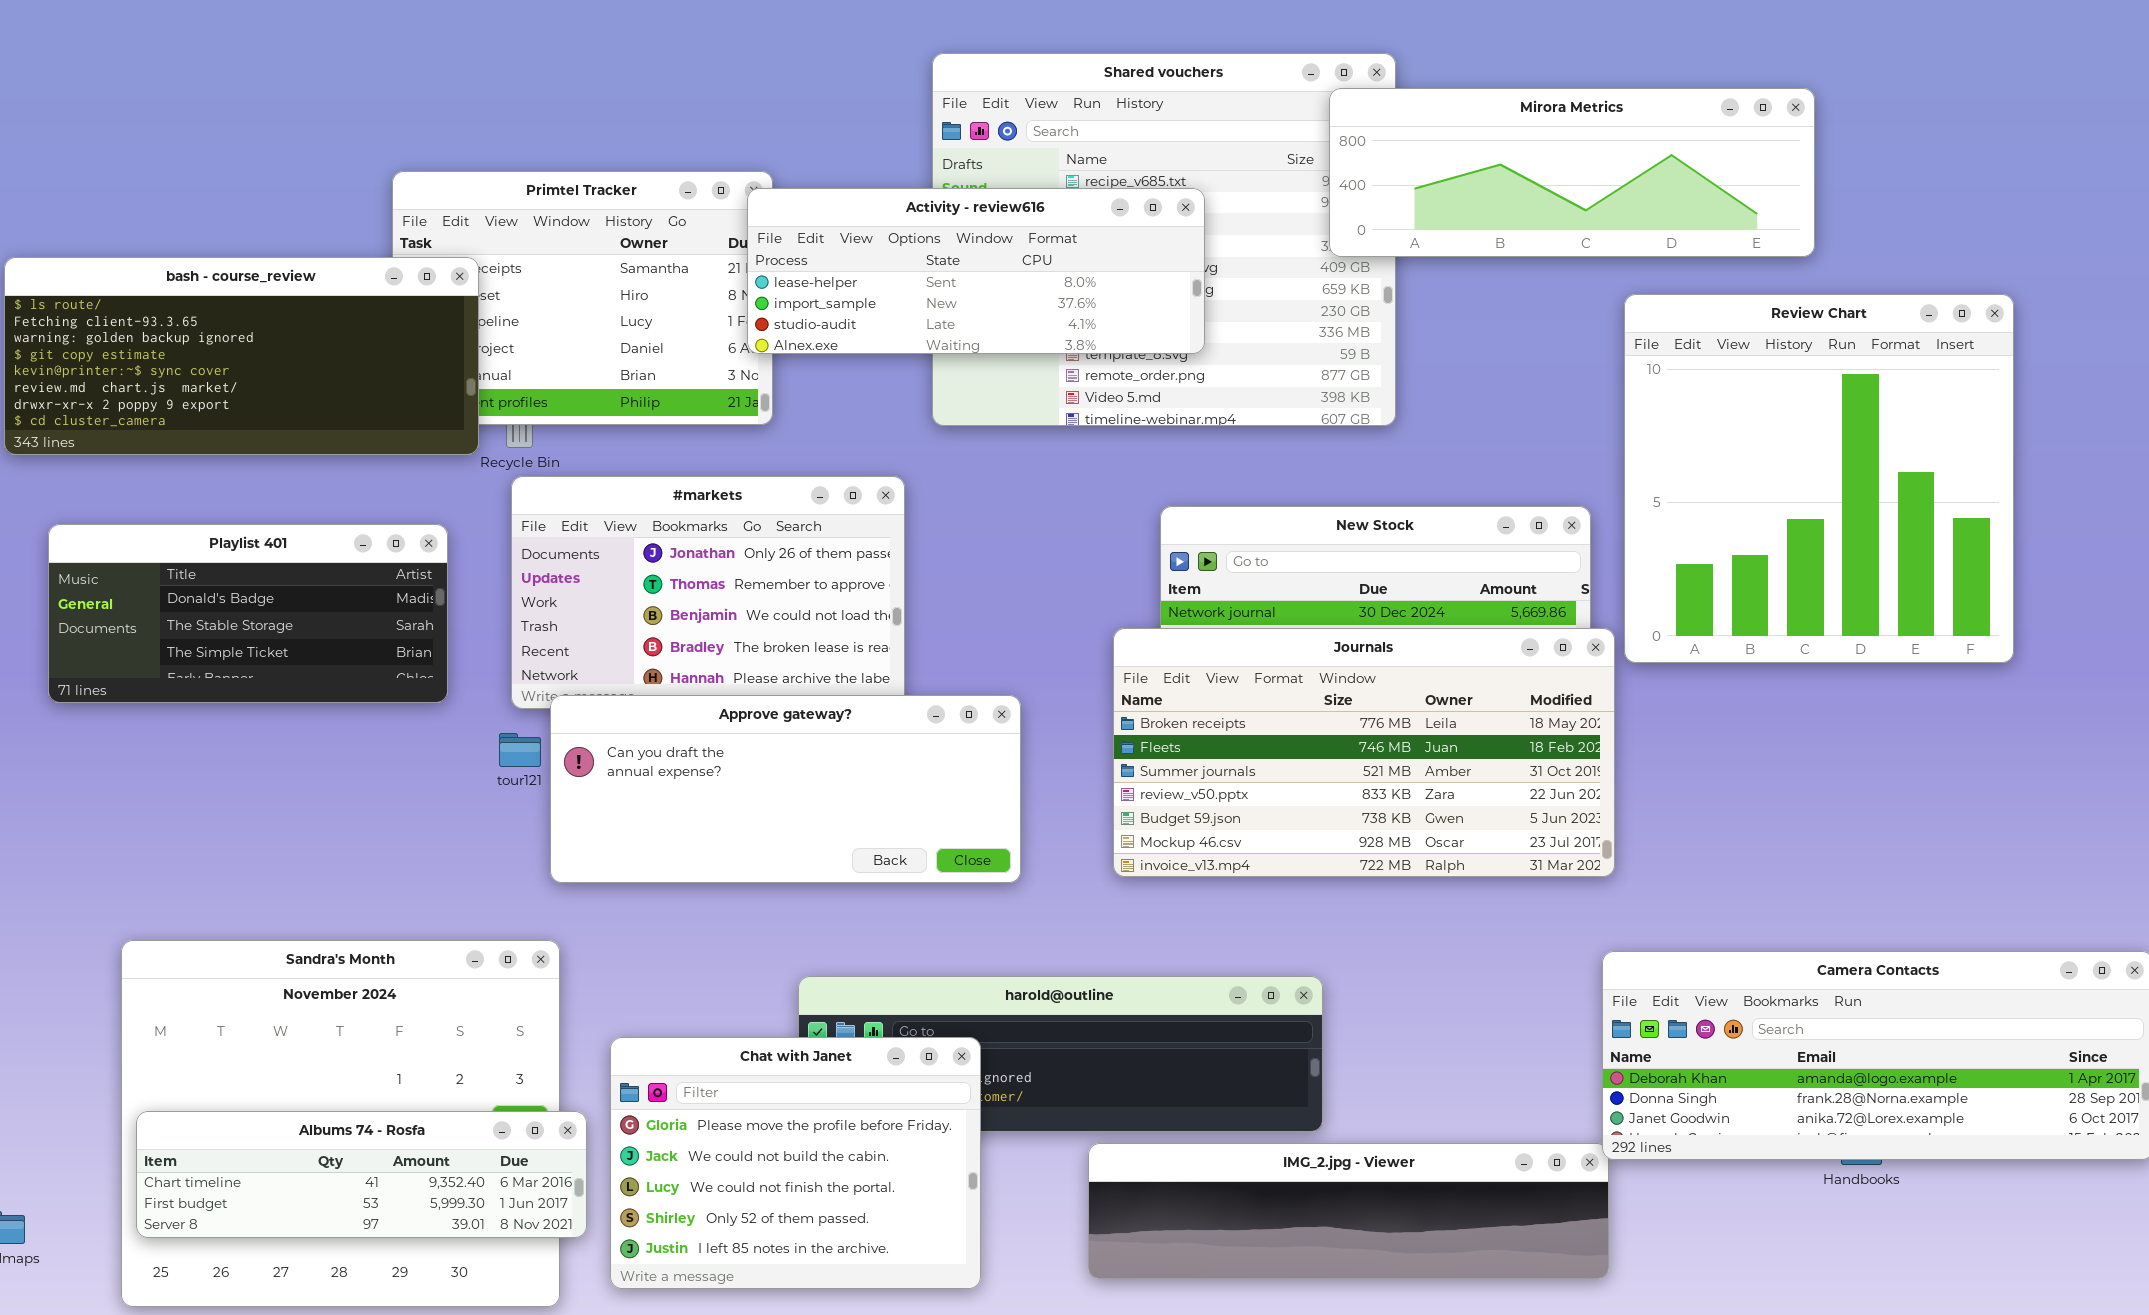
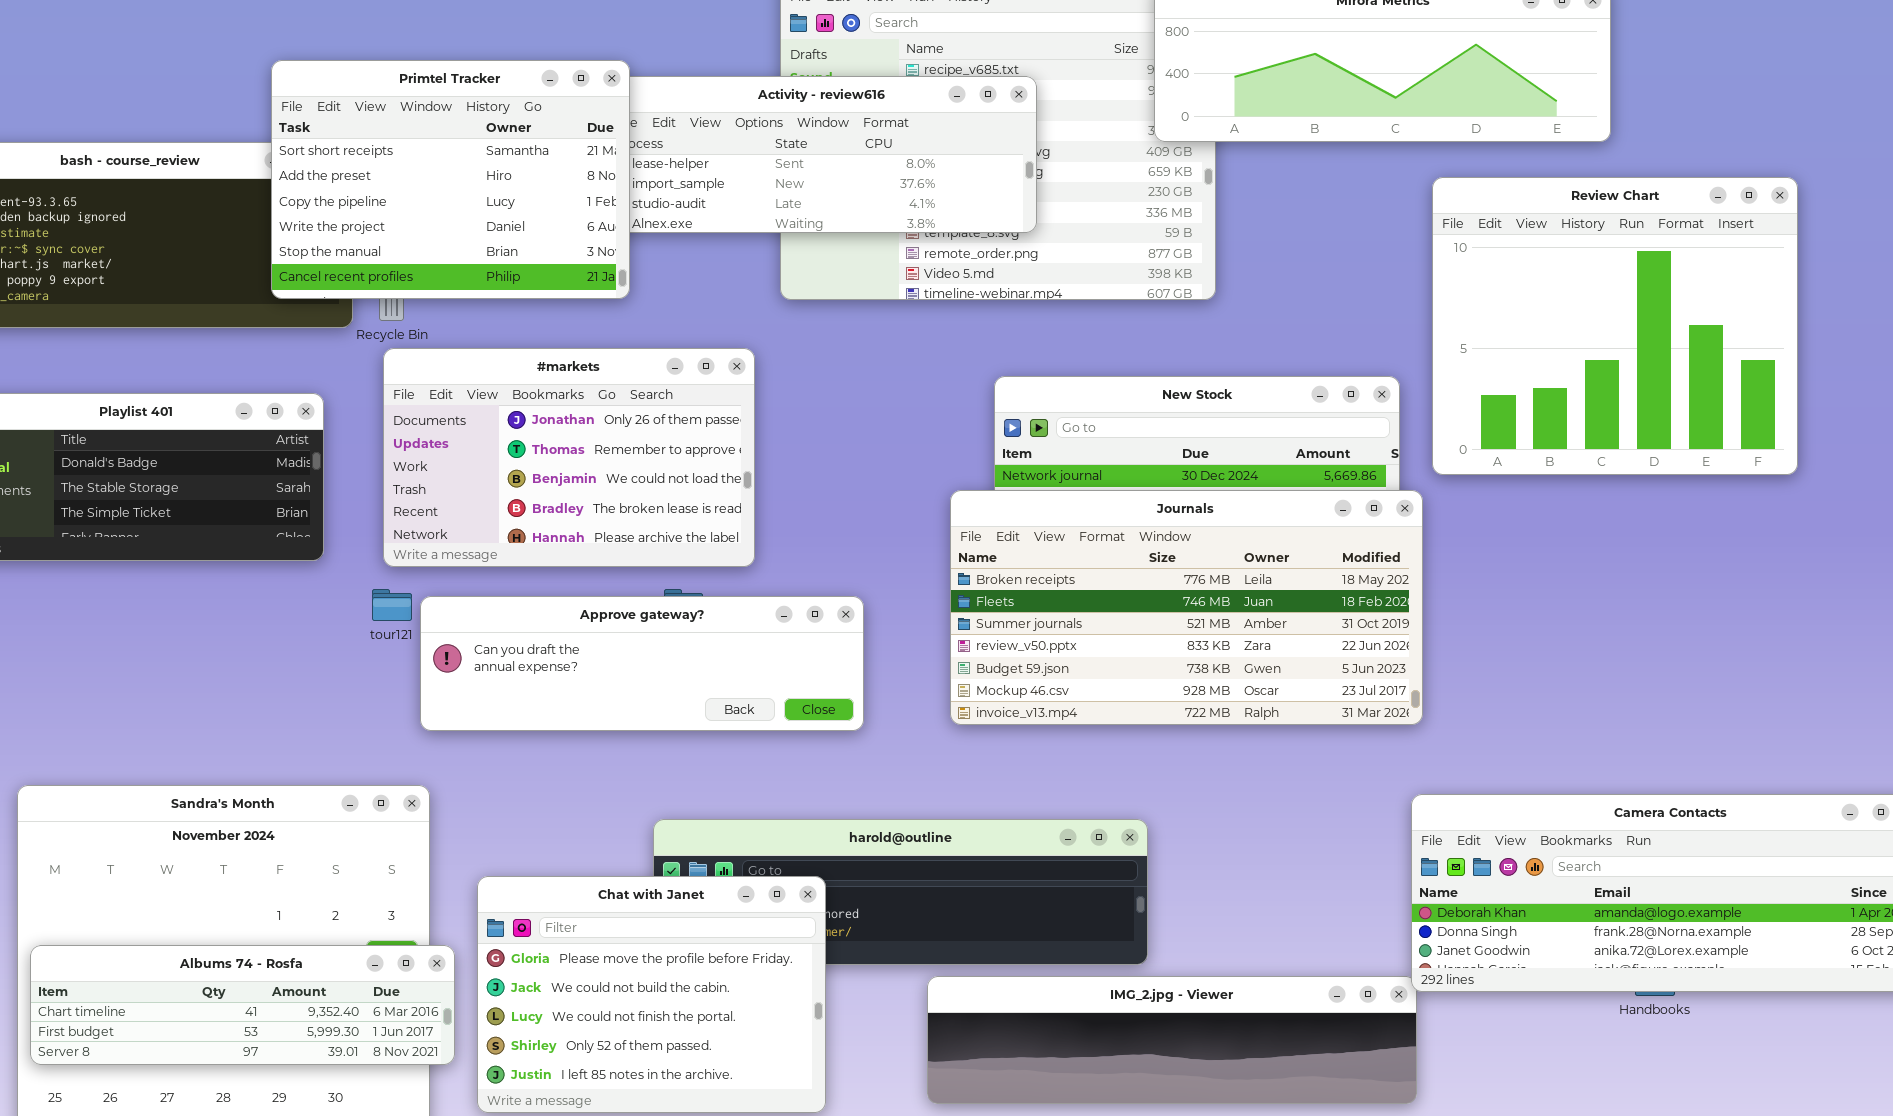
Primtel Tracker: [392,171,773,425] -> [271,60,630,299], raised
Review Chart: [1624,294,2014,663] -> [1432,177,1798,475], resized
Approve gateway?: [550,695,1021,883] -> [420,596,864,731], resized

